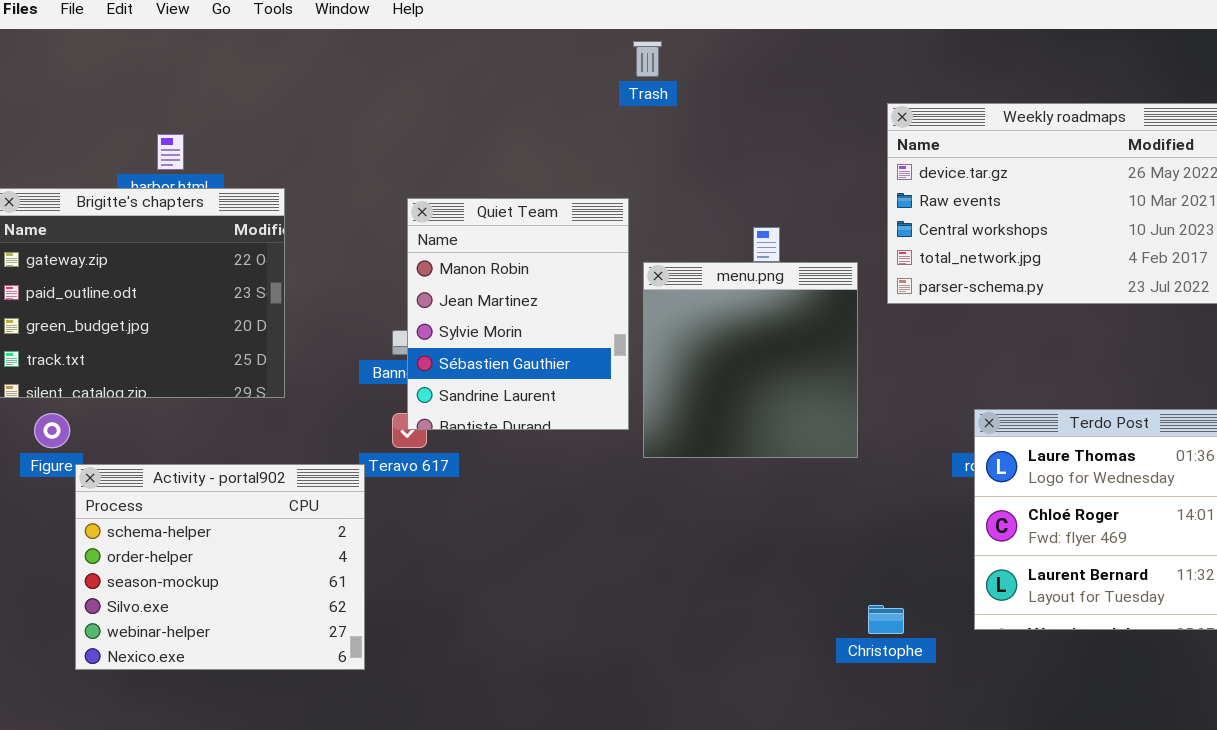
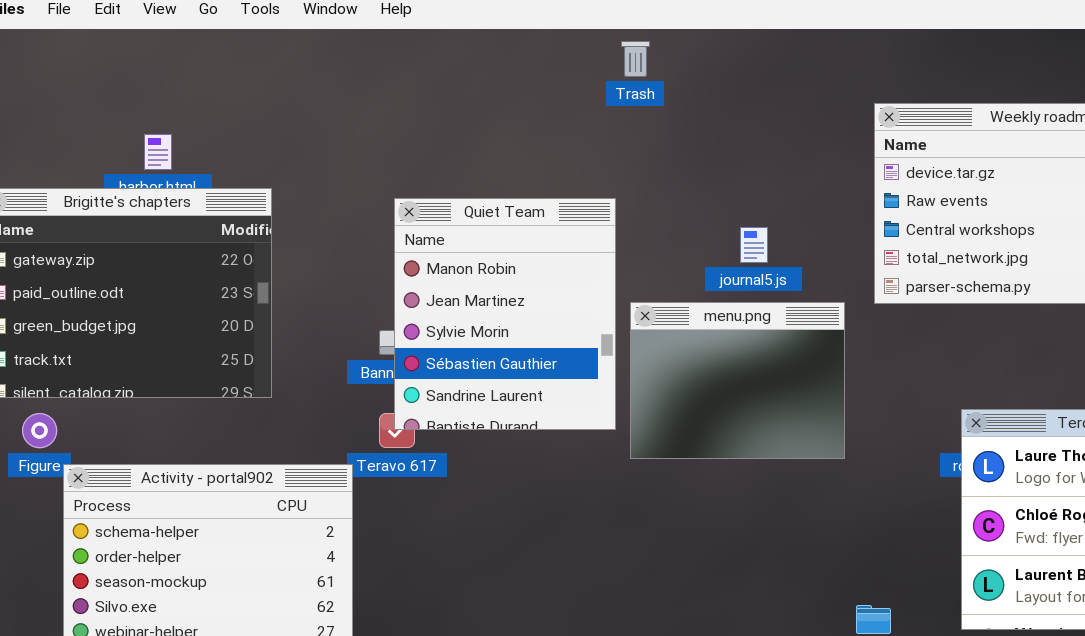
menu.png: [643,262,858,458] -> [630,302,845,459], resized

